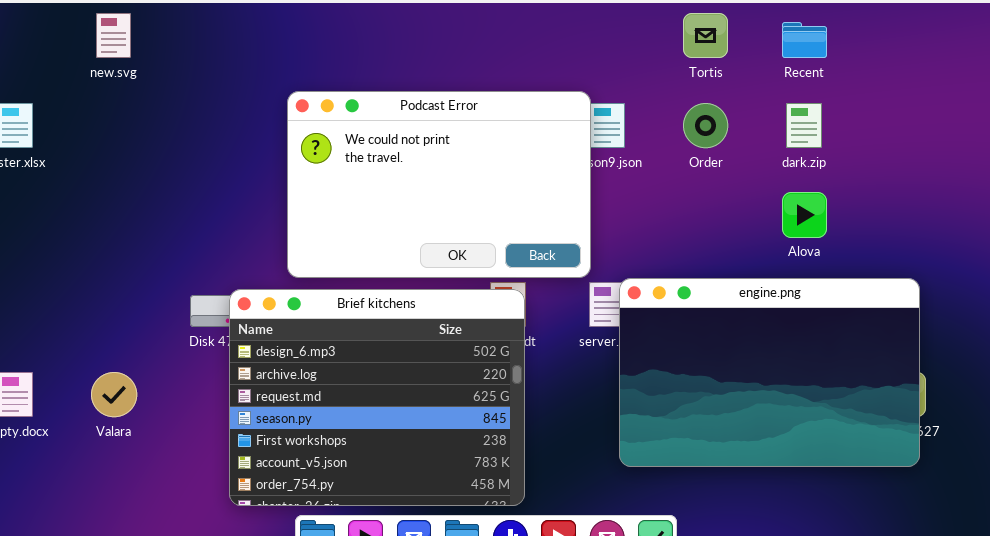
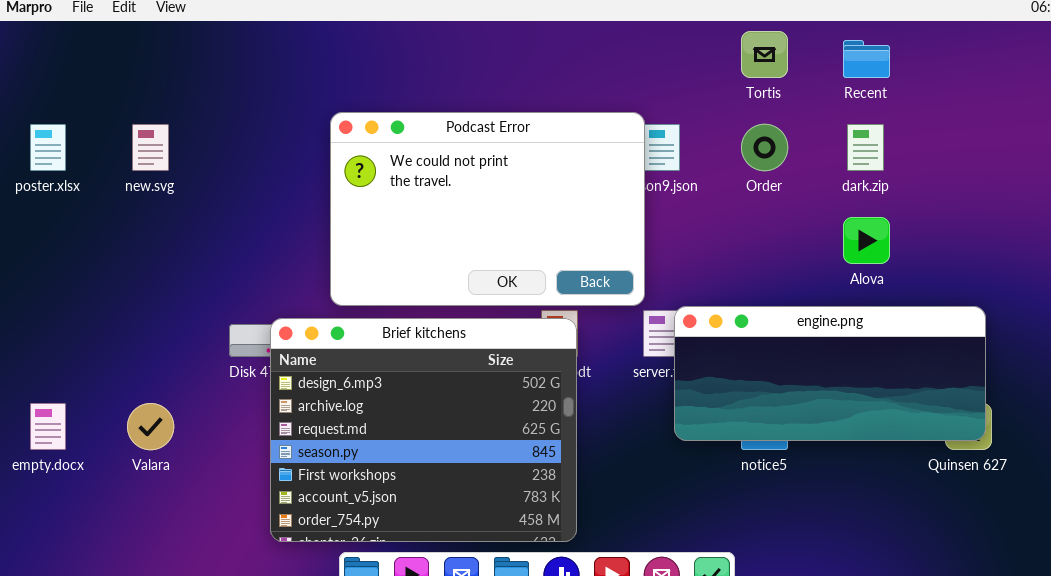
new.svg: [96,13,131,58] -> [132,124,169,171], moved
engine.png: [619,278,920,467] -> [674,306,986,441], resized

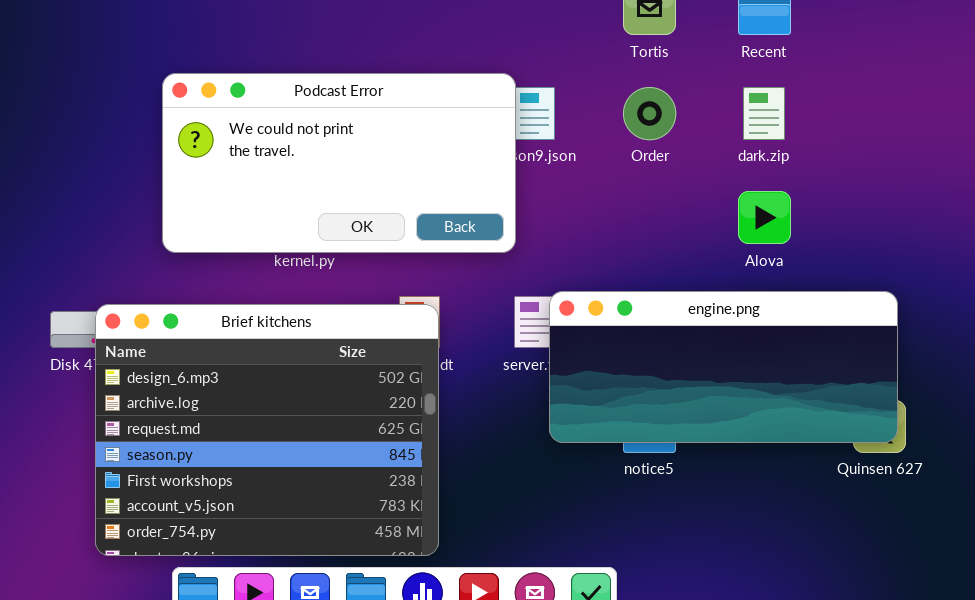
Podcast Error: [330,112,645,306] -> [162,73,516,253], resized

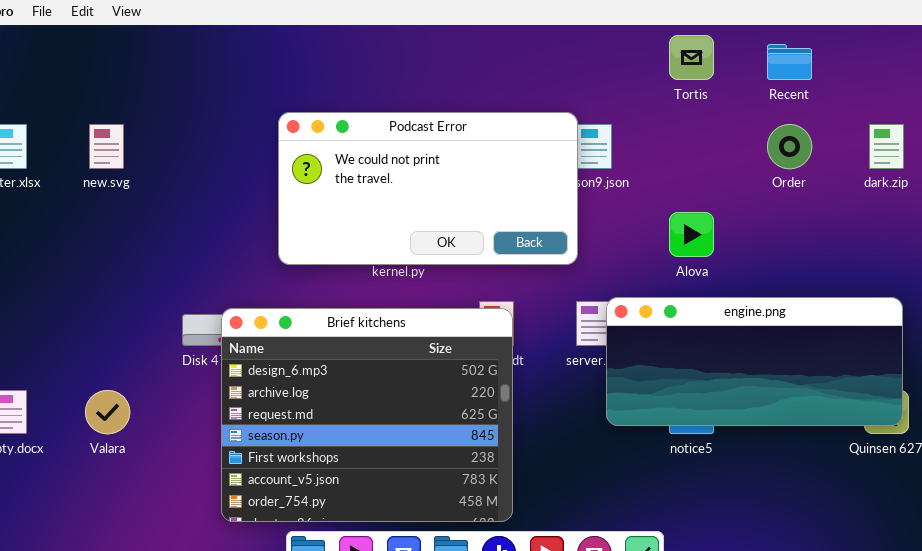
Order: [623,87,676,140] -> [767,124,812,169], moved
dark.zip: [743,87,785,140] -> [869,124,904,169], moved
Alova: [738,191,791,244] -> [669,212,714,257], moved

